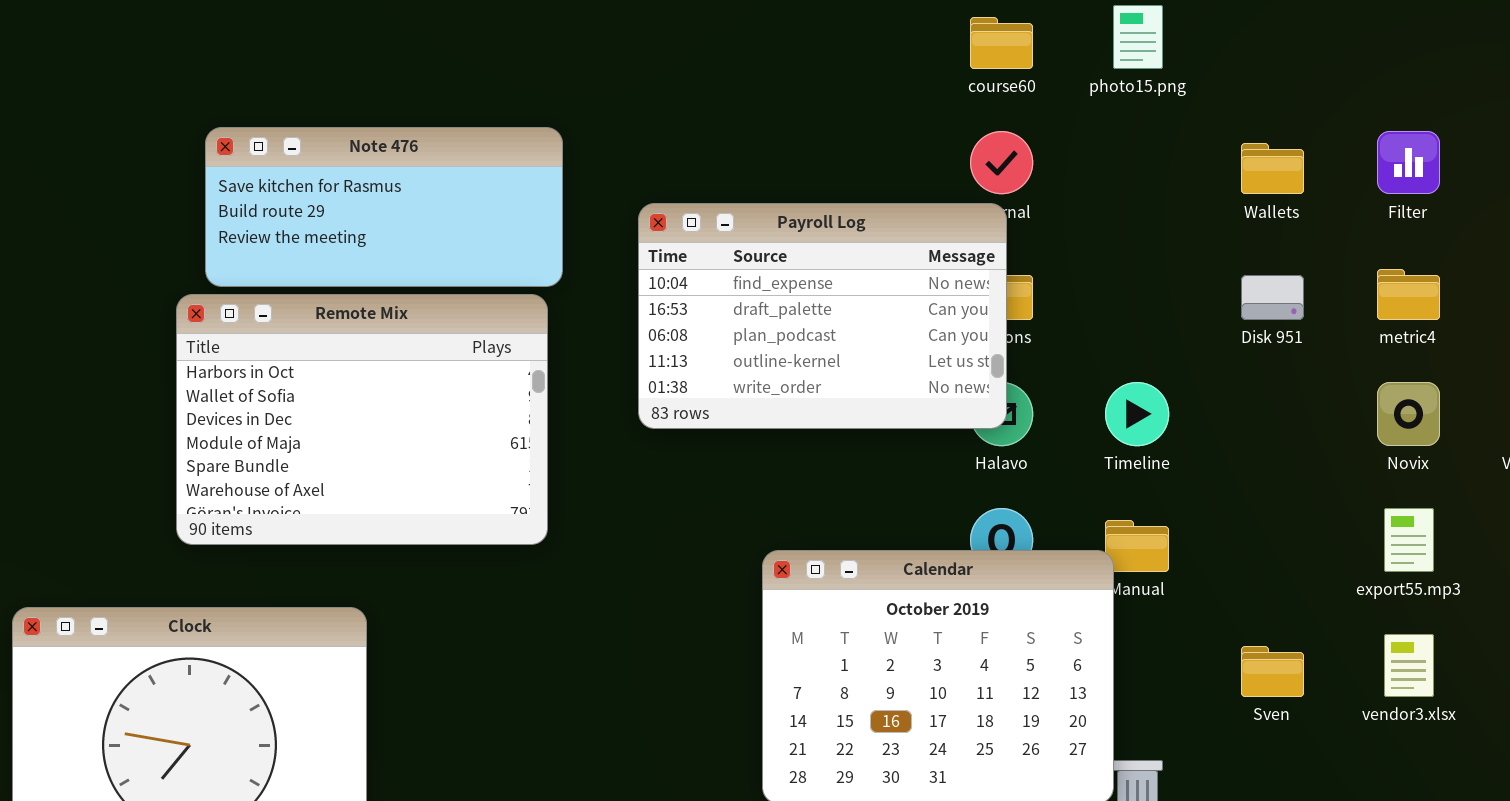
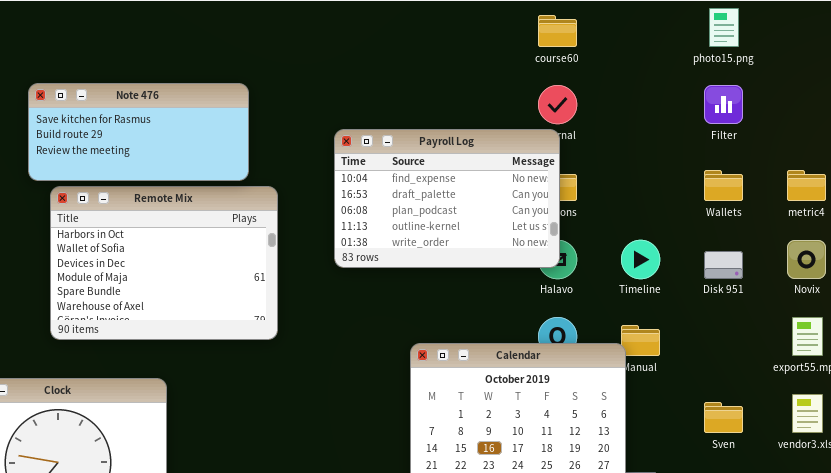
photo15.png: [1113,5,1163,69] -> [709,8,739,47], moved
Note 476: [205,127,563,287] -> [28,83,249,181], moved
Filter: [1377,131,1440,194] -> [704,85,743,124], moved
Wallets: [1241,143,1304,194] -> [704,170,743,201], moved
Disk 951: [1241,275,1304,320] -> [704,251,743,279], moved

